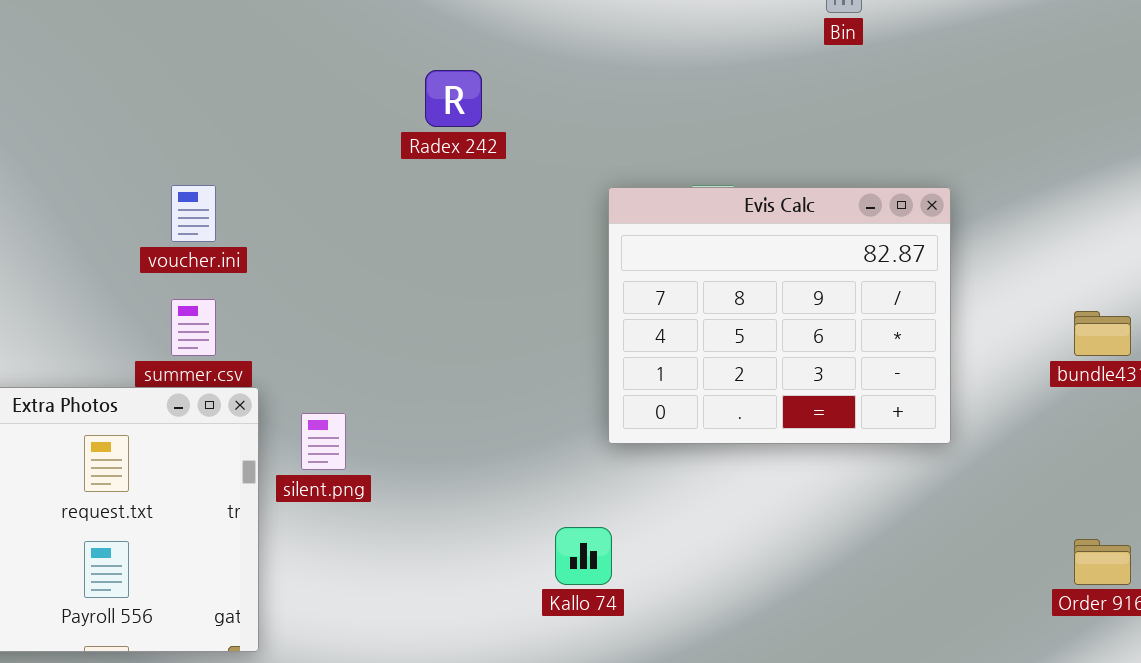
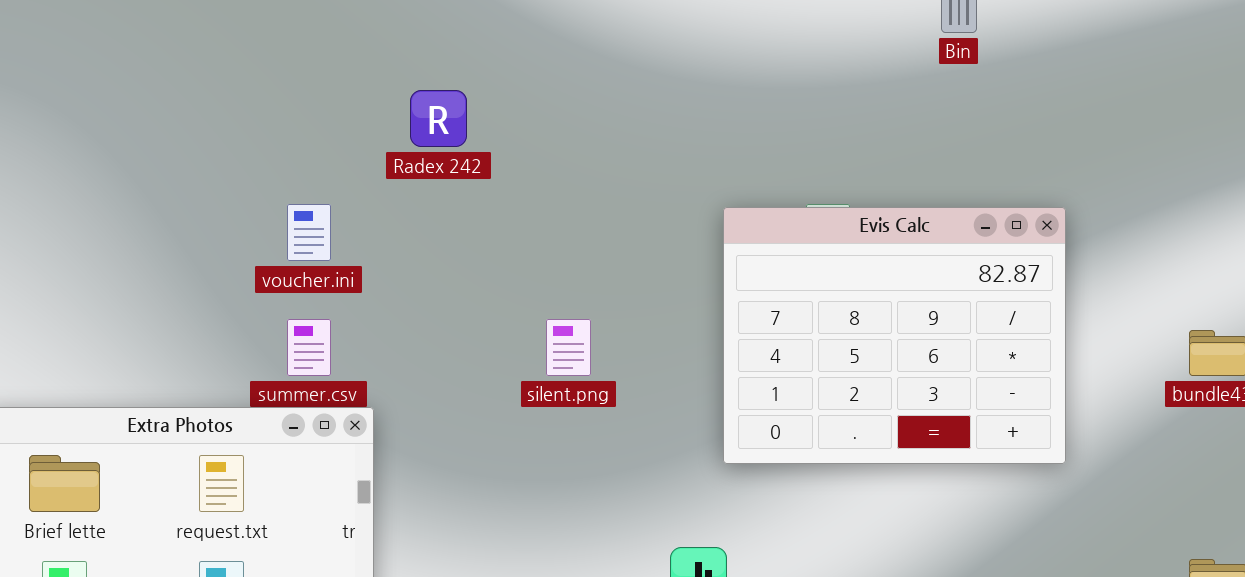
Radex 242: [425,70,482,127] -> [410,90,467,147], moved
silent.png: [301,413,346,470] -> [546,319,591,376], moved

